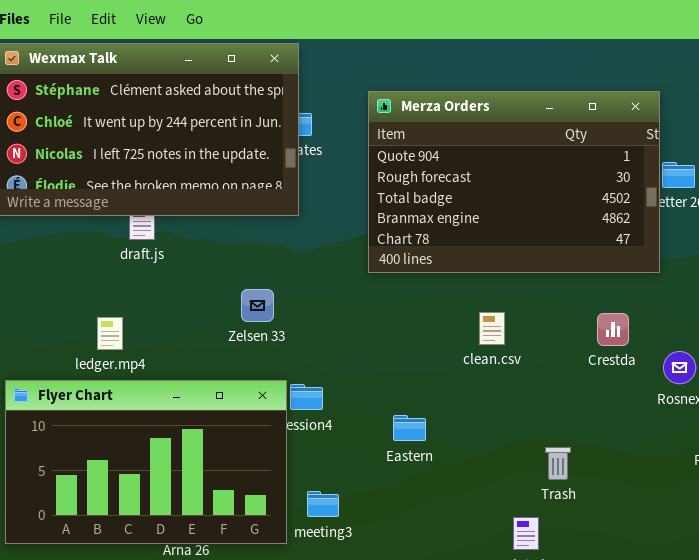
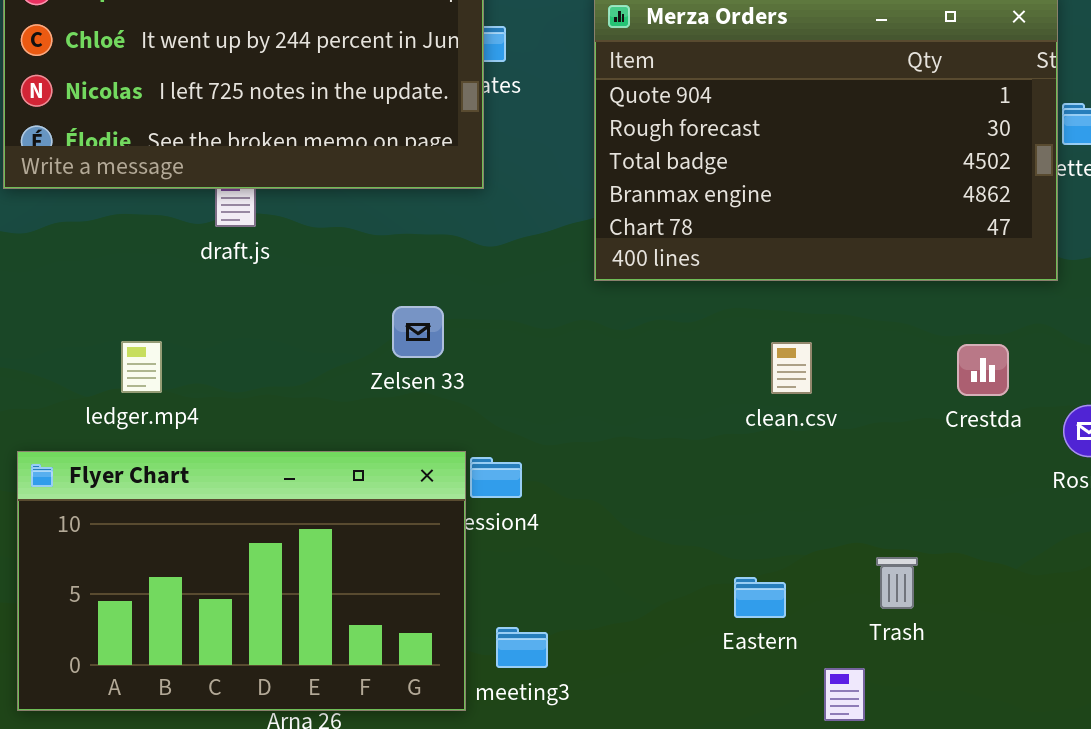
ledger.mp4: [97,317,123,350] -> [121,341,162,393], moved
Eastern: [393,415,426,441] -> [734,577,786,618], moved

